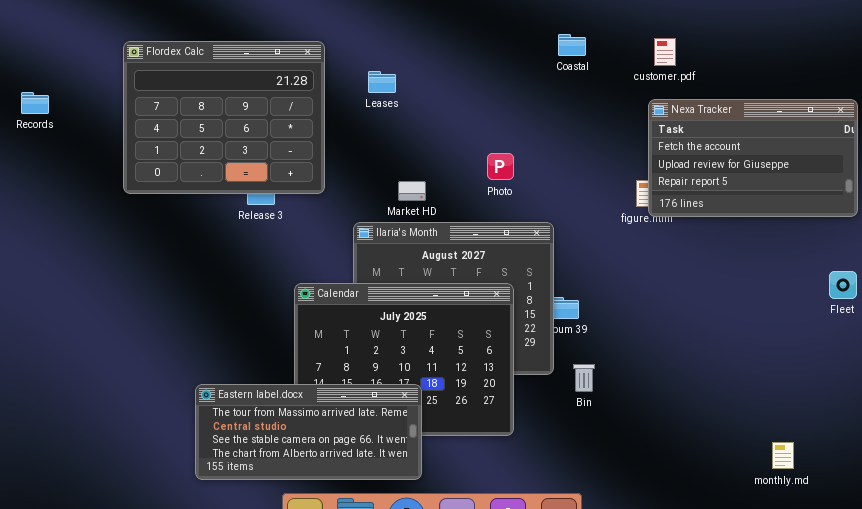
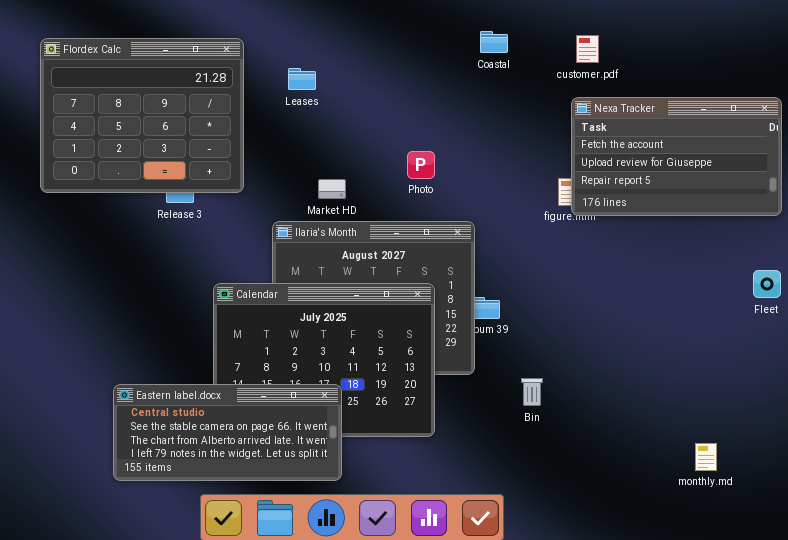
Bin: [573,364,595,392] -> [521,378,543,406], moved
Eastern label.docx: [195,384,422,480] -> [113,384,342,481], scrolled down 1 row

